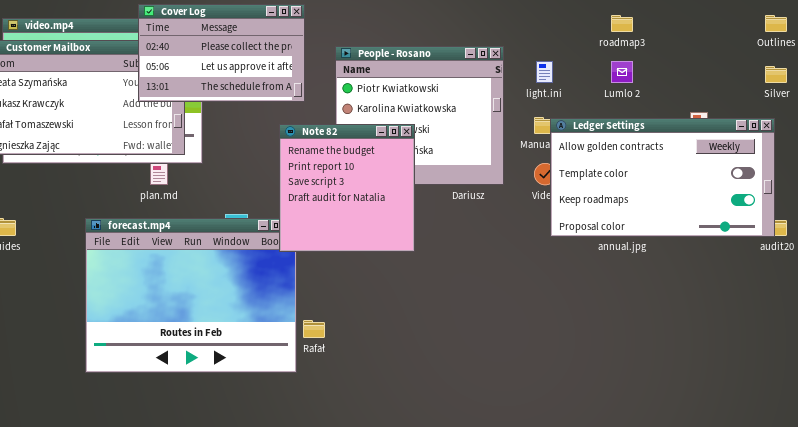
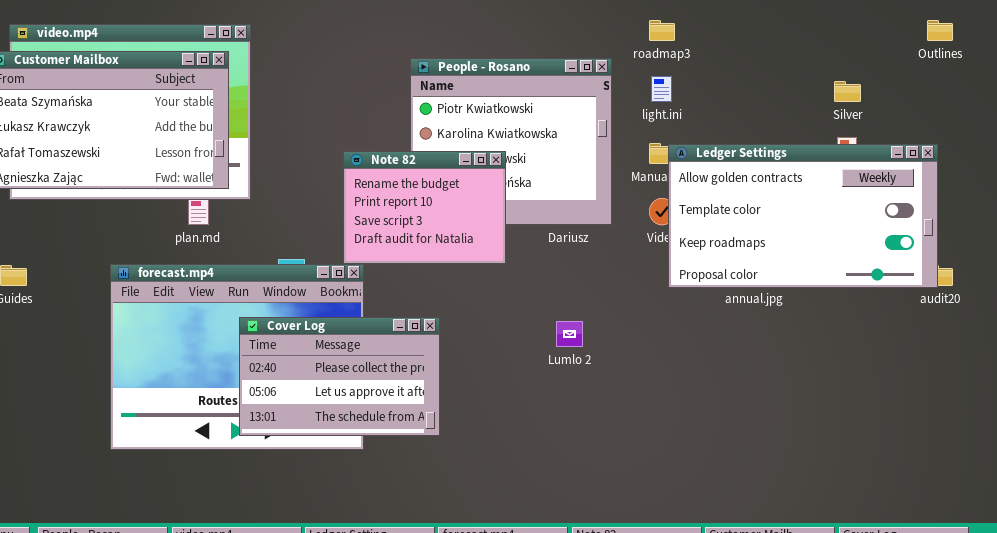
Cover Log: [138,4,305,102] -> [239,317,440,436], moved
roadmap3: [611,15,633,32] -> [649,20,675,41], moved
Lumlo 2: [611,61,633,83] -> [556,321,583,347], moved
Silver: [765,66,787,83] -> [834,81,861,102], moved
Note 82: [279,124,415,252] -> [343,151,506,264], resized

